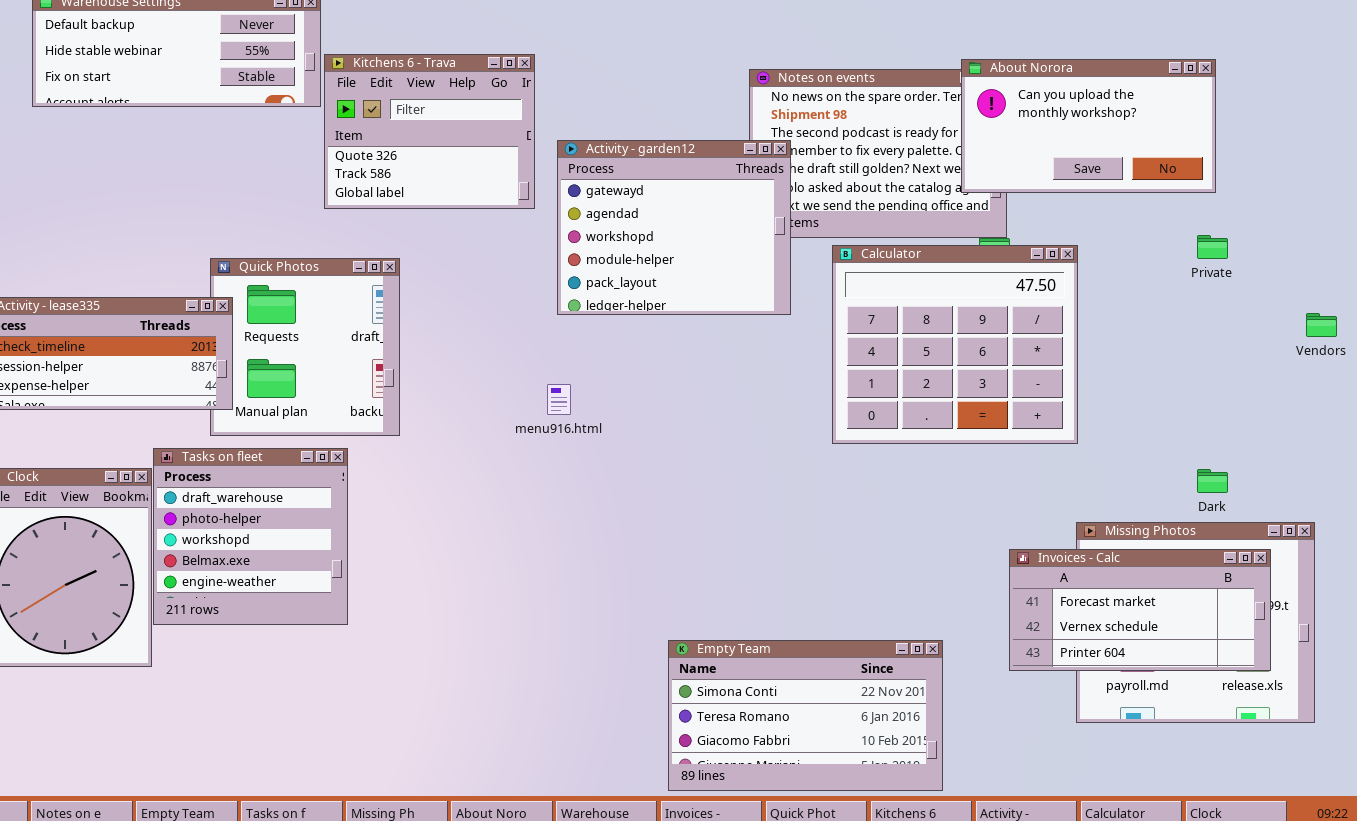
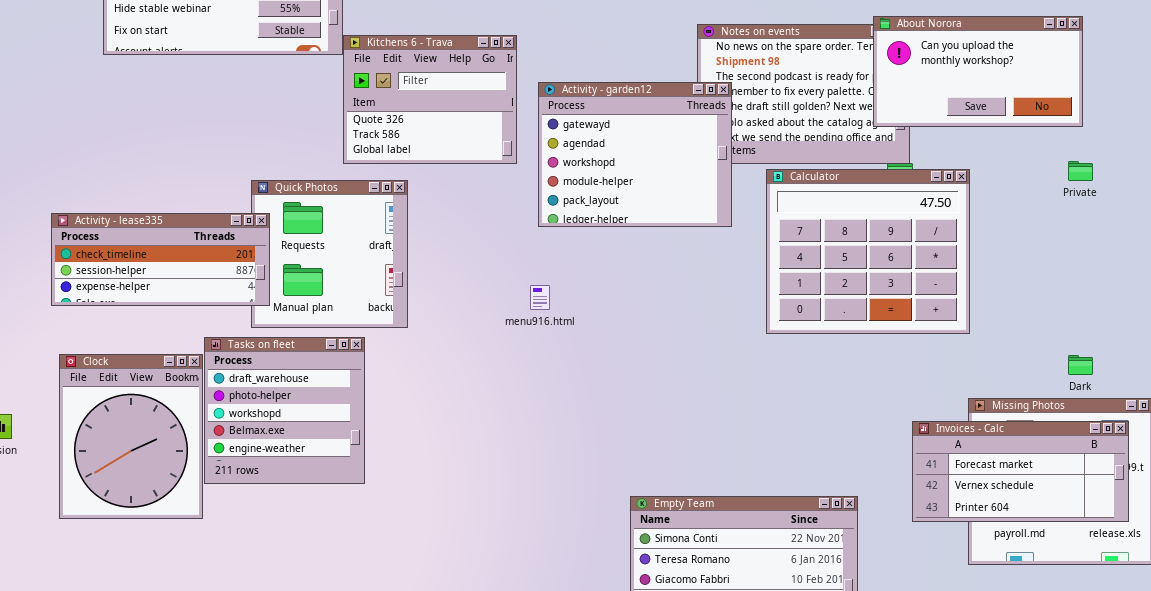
Kitchens 6 - Trava: [324,54,535,209] -> [343,35,517,164], moved

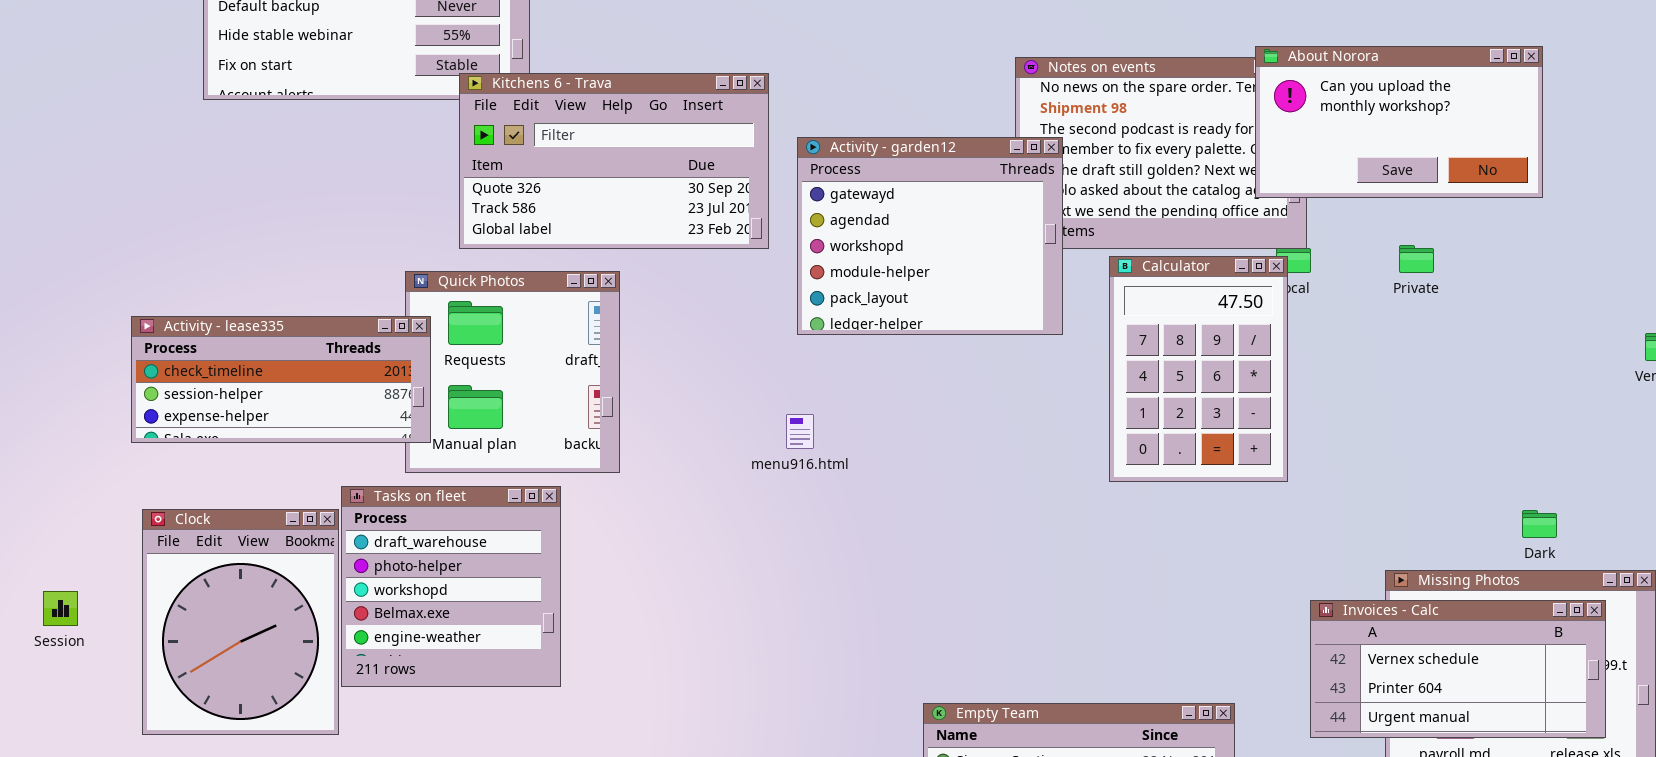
Kitchens 6 - Trava: [343,35,517,164] -> [459,73,769,249], resized
Private: [1068,161,1093,181] -> [1399,245,1434,273], moved
Calculator: [766,169,970,334] -> [1109,256,1288,482], resized
Invoices - Calc: [912,421,1129,522] -> [1310,600,1606,738], scrolled down 1 row

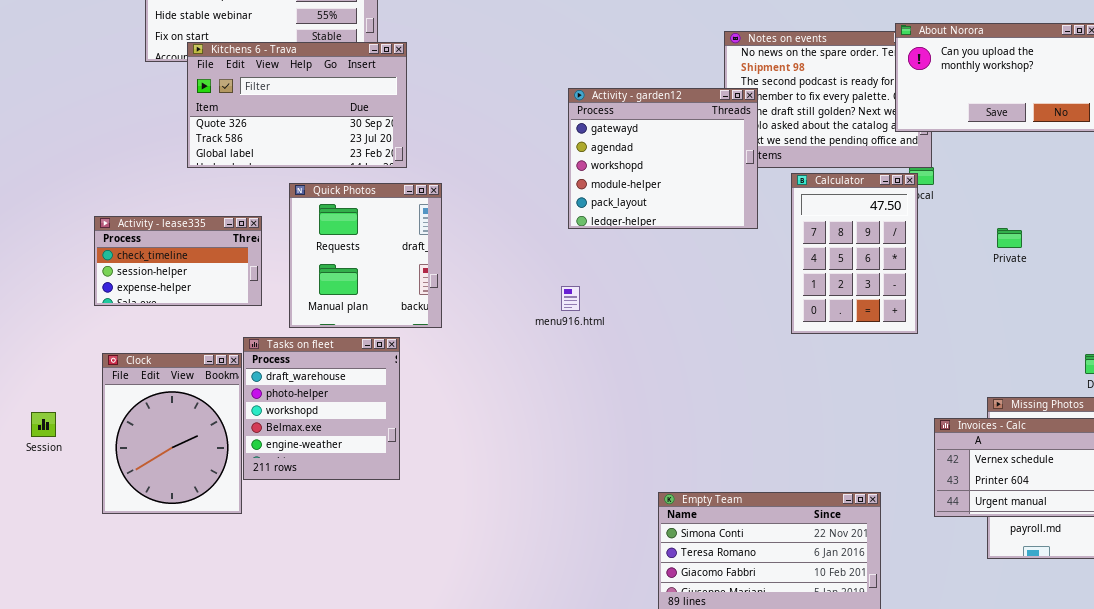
Kitchens 6 - Trava: [459,73,769,249] -> [187,42,407,168], moved
Private: [1399,245,1434,273] -> [997,228,1022,248], moved
Activity - lease335: [131,316,431,443] -> [94,216,262,306], resized

